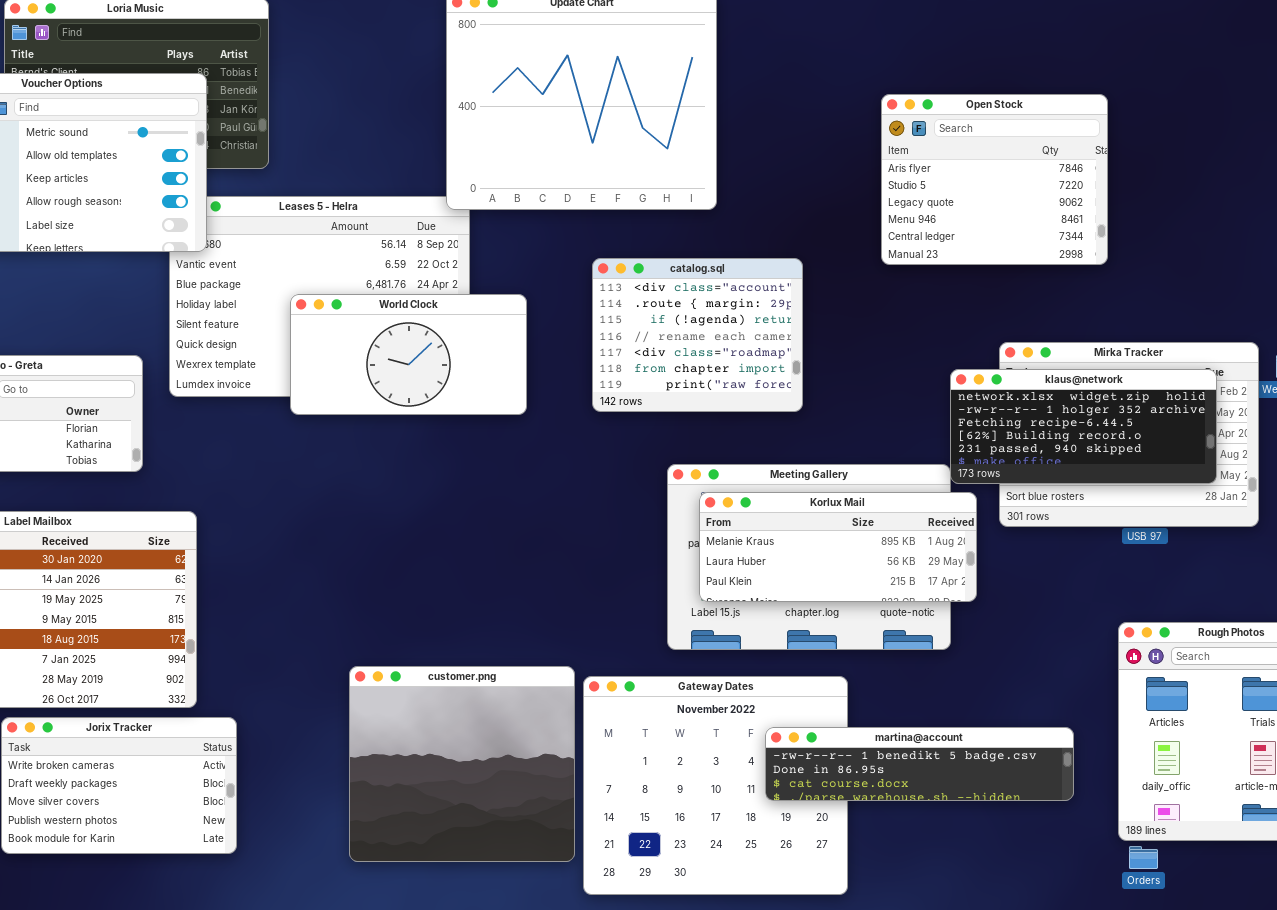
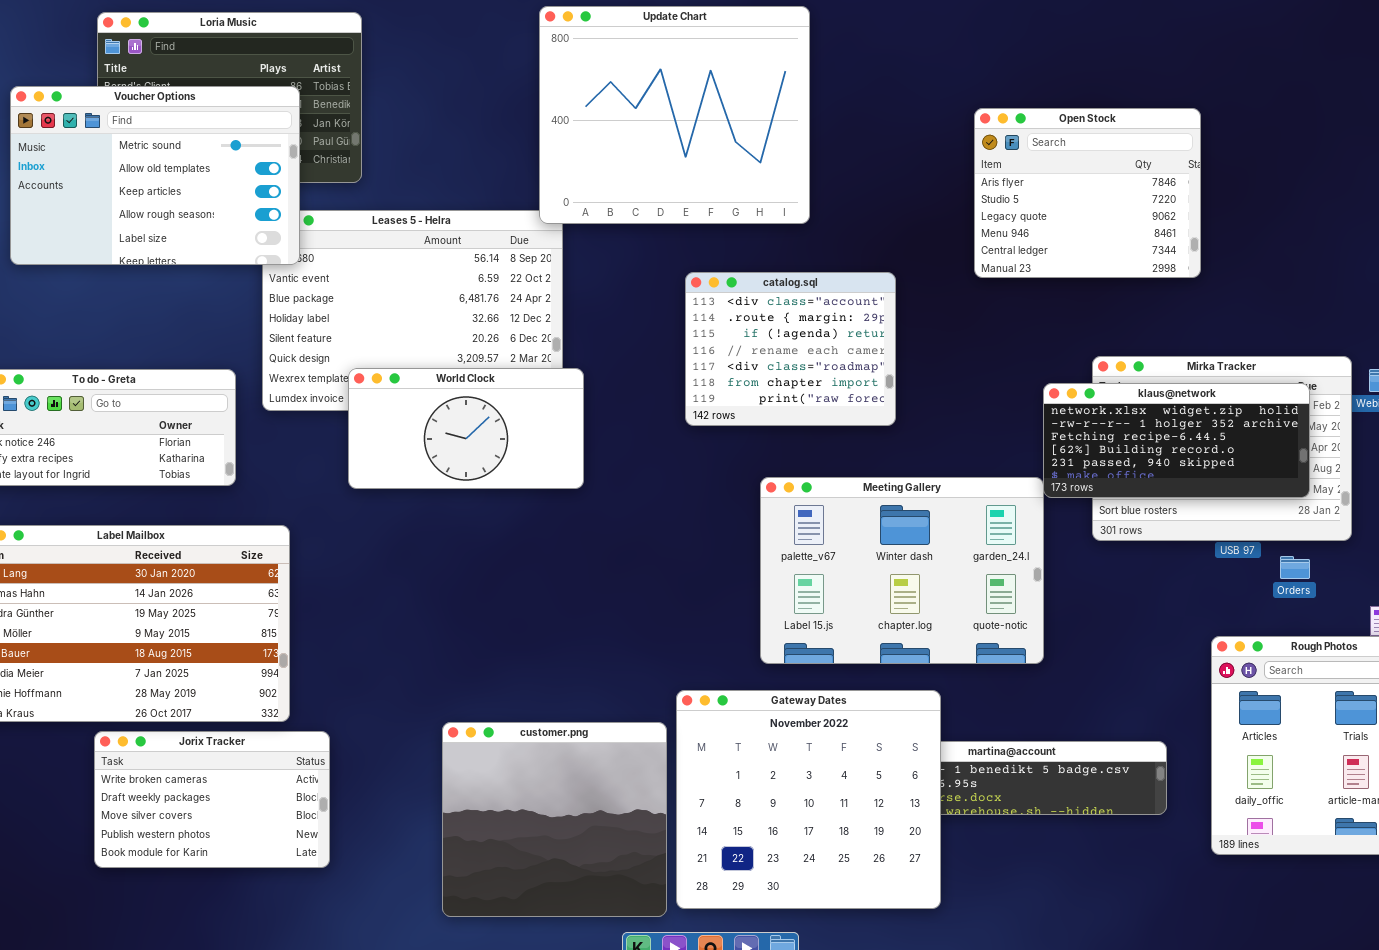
World Clock: [290,294,527,415] -> [348,368,584,489], moved
Korlux Mail: [699,492,977,602] -> none, closed
customer.png: [349,666,575,862] -> [442,722,667,917], moved
Gateway Dates: [583,676,848,895] -> [676,690,941,909], raised
Orders: [1129,846,1158,869] -> [1280,556,1310,579], moved

